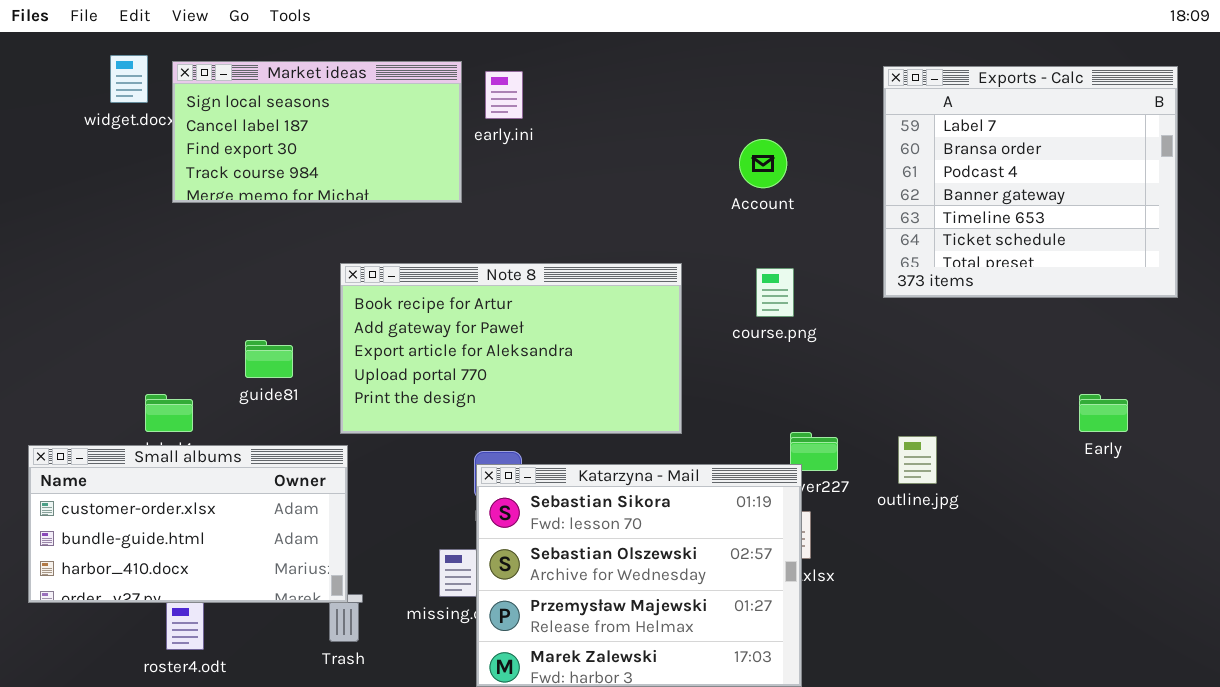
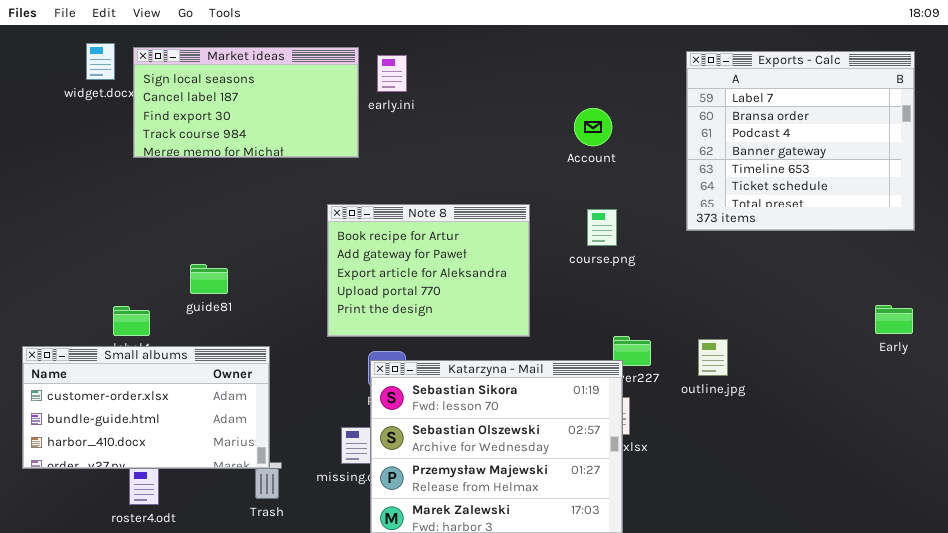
Note 8: [340,263,682,434] -> [327,204,530,337], resized
Early: [1079,394,1128,432] -> [875,305,913,334], moved

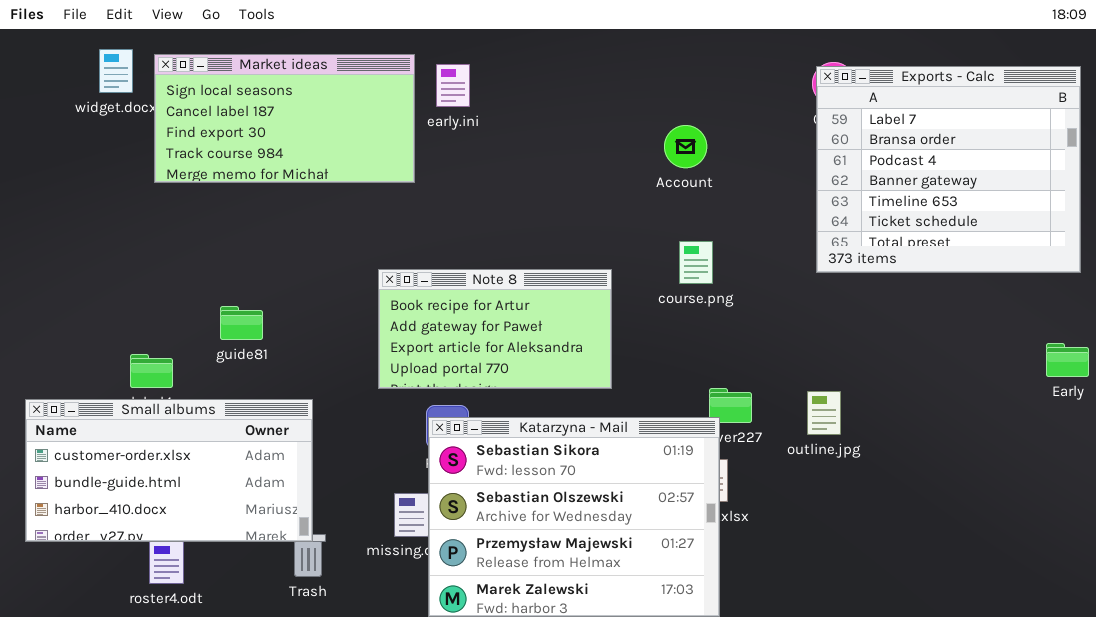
Exports - Calc: [686,51,915,231] -> [816,66,1081,273], moved
Note 8: [327,204,530,337] -> [378,269,612,389], resized
Early: [875,305,913,334] -> [1046,343,1089,377], moved

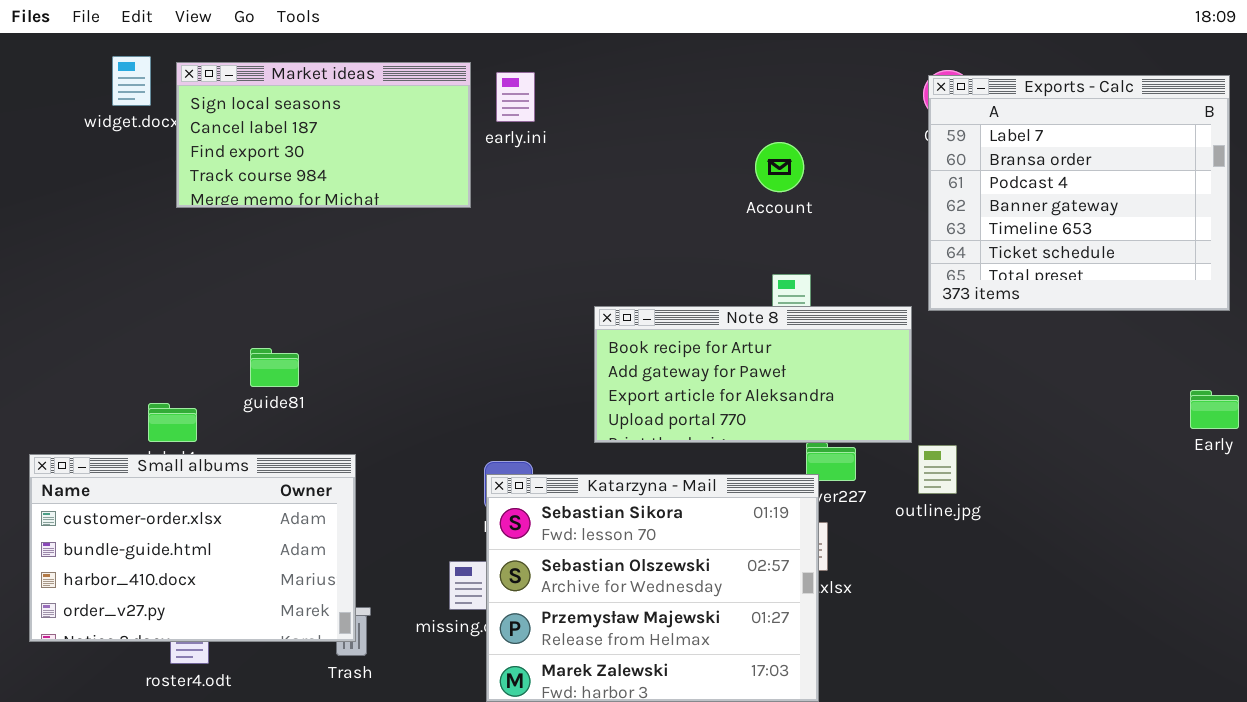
Note 8: [378,269,612,389] -> [594,306,912,443], moved, resized
Small albums: [25,399,313,542] -> [29,454,356,642], resized

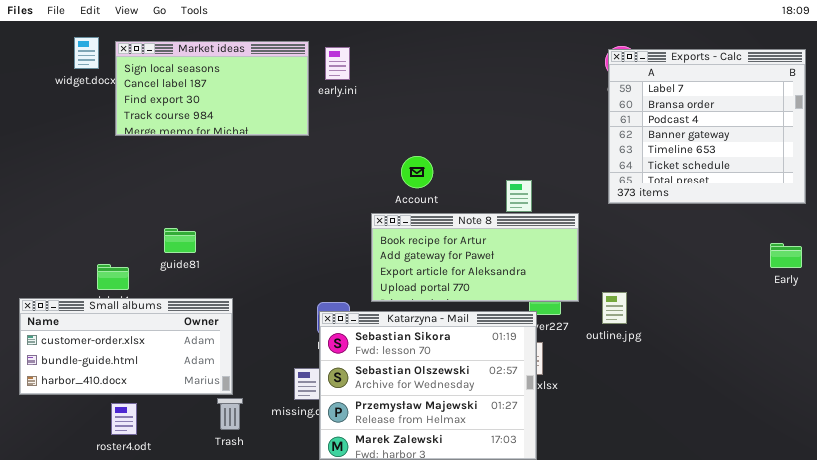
Account: [755,142,804,192] -> [401,156,433,188], moved
Note 8: [594,306,912,443] -> [371,213,579,302], moved
Early: [1190,390,1239,429] -> [770,243,802,268], moved
Small albums: [29,454,356,642] -> [19,298,233,395], resized

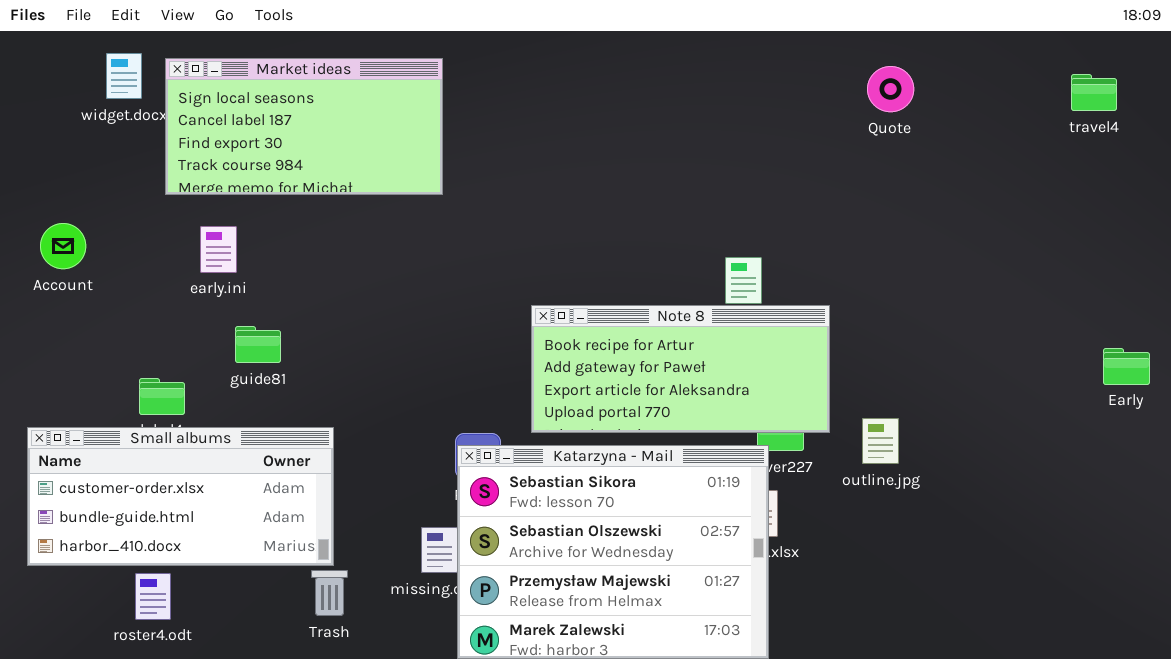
early.ini: [325,47,350,80] -> [200,226,237,273], moved
Exports - Calc: [608,49,806,204] -> none, closed
Account: [401,156,433,188] -> [40,223,86,269], moved
roster4.odt: [111,403,137,435] -> [135,573,171,620], moved

